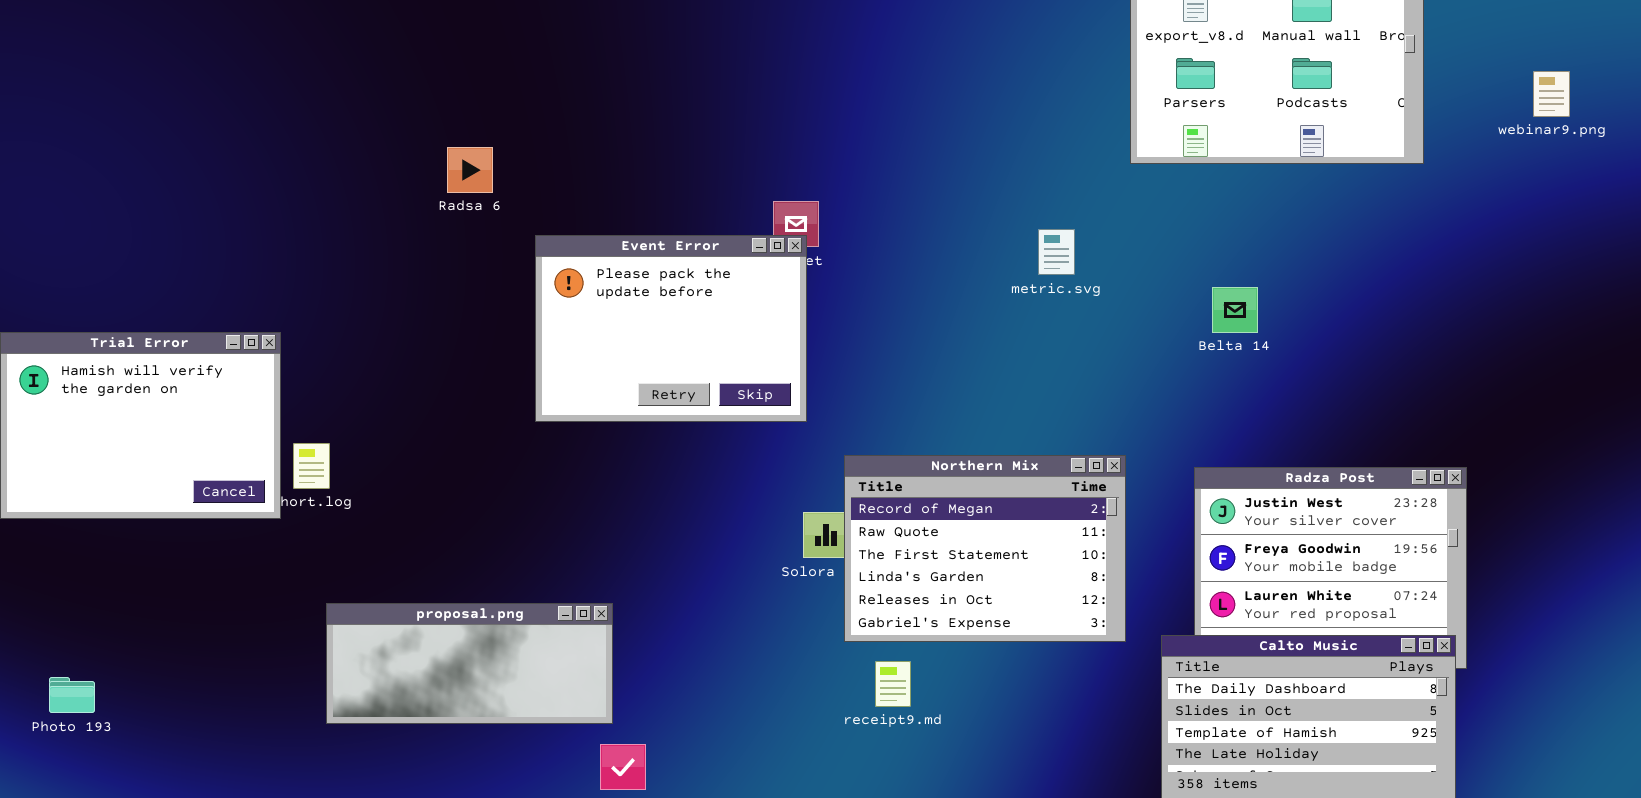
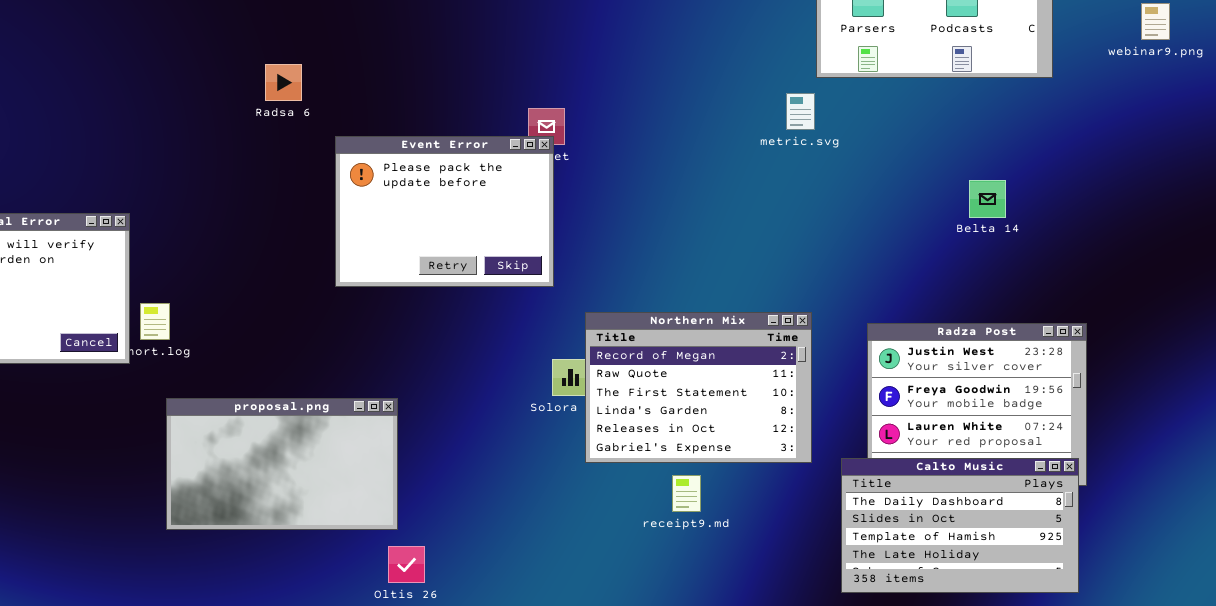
metric.svg: [1038,229,1075,275] -> [786,93,815,130], moved
Belta 14: [1212,287,1258,333] -> [969,180,1006,218], moved
proposal.png: [326,603,613,724] -> [166,398,398,530], resized
receipt9.md: [875,661,911,707] -> [672,475,701,512], moved

